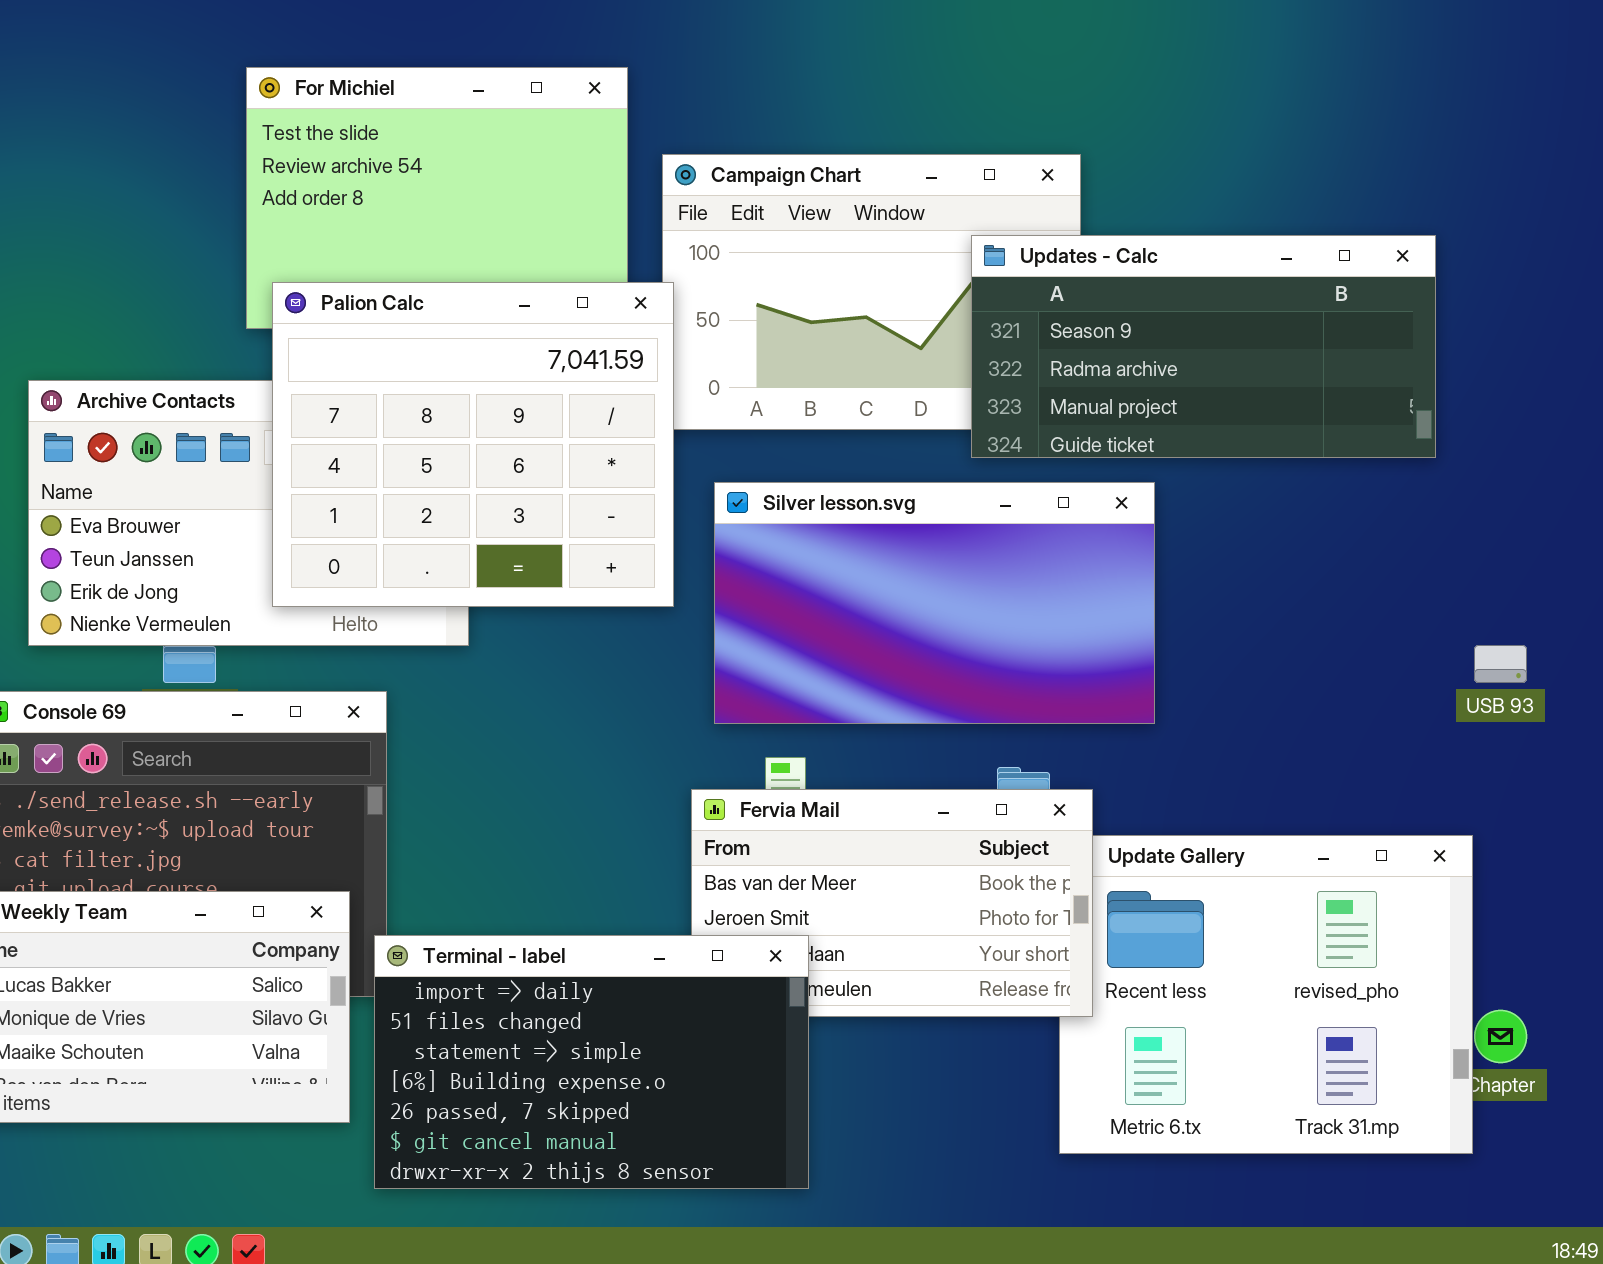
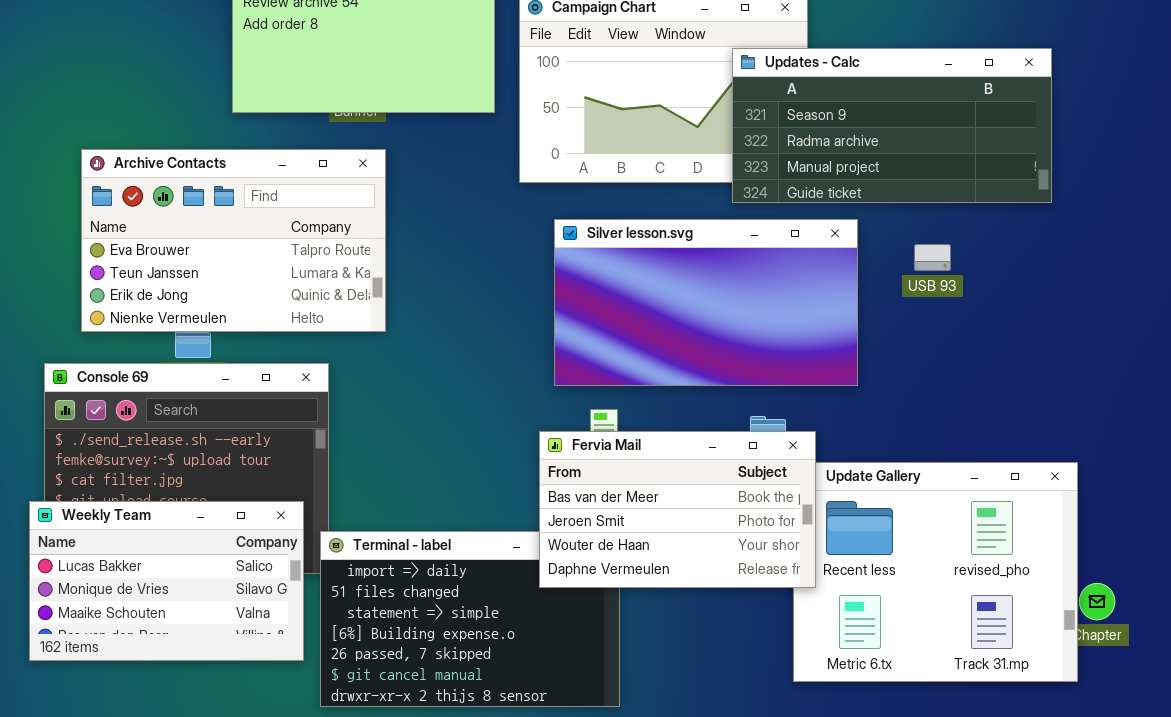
Palion Calc: [272,282,674,607] -> none, closed
USB 93: [1474,645,1527,683] -> [914,244,951,271], moved
Fervia Mail: [691,789,1093,1017] -> [539,431,816,588], raised

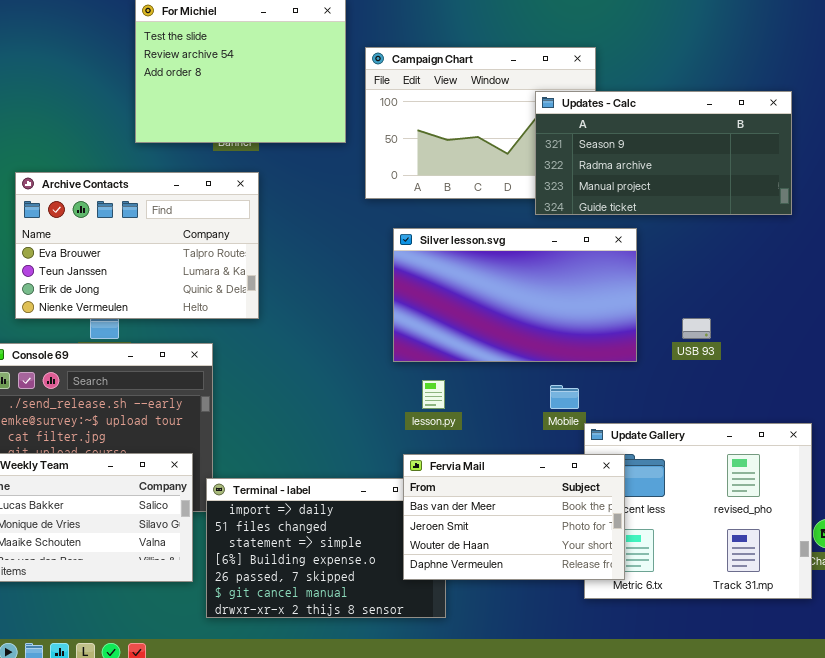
USB 93: [914,244,951,271] -> [682,318,711,339], moved
Fervia Mail: [539,431,816,588] -> [403,454,625,580], moved

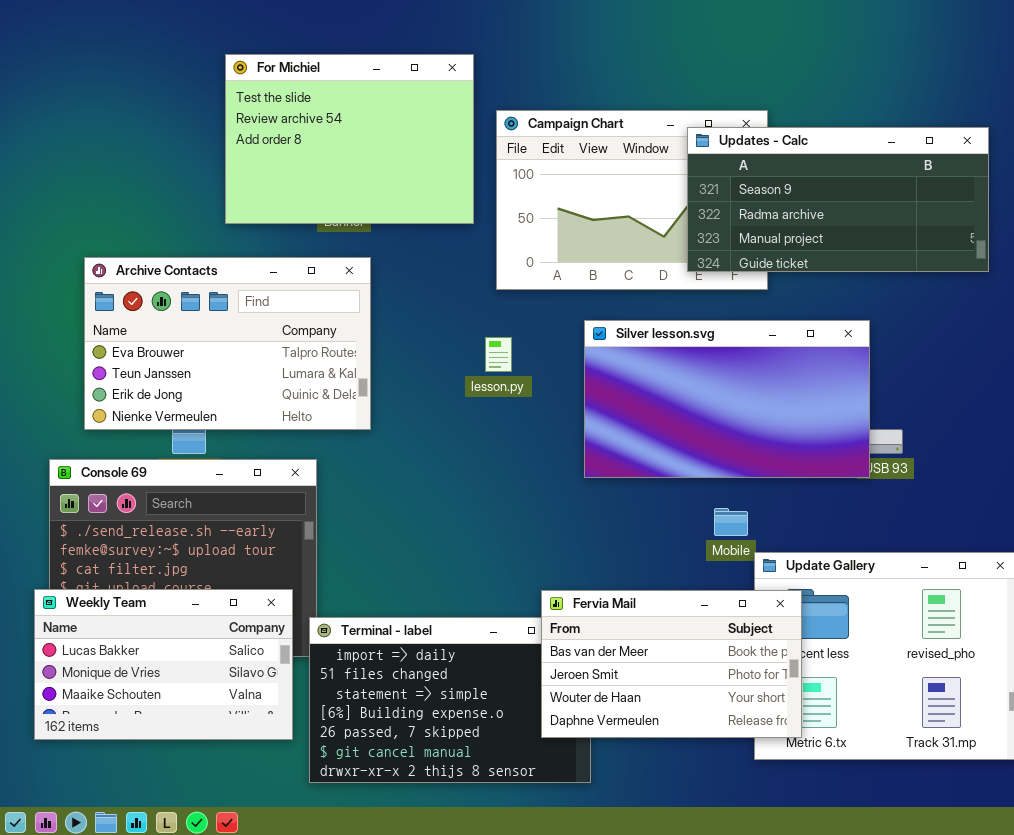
Updates - Calc: [535,91,792,215] -> [687,127,989,272], moved
Silver lesson.svg: [393,228,637,362] -> [584,320,870,478], moved
lesson.py: [422,380,445,409] -> [485,337,512,372], moved

